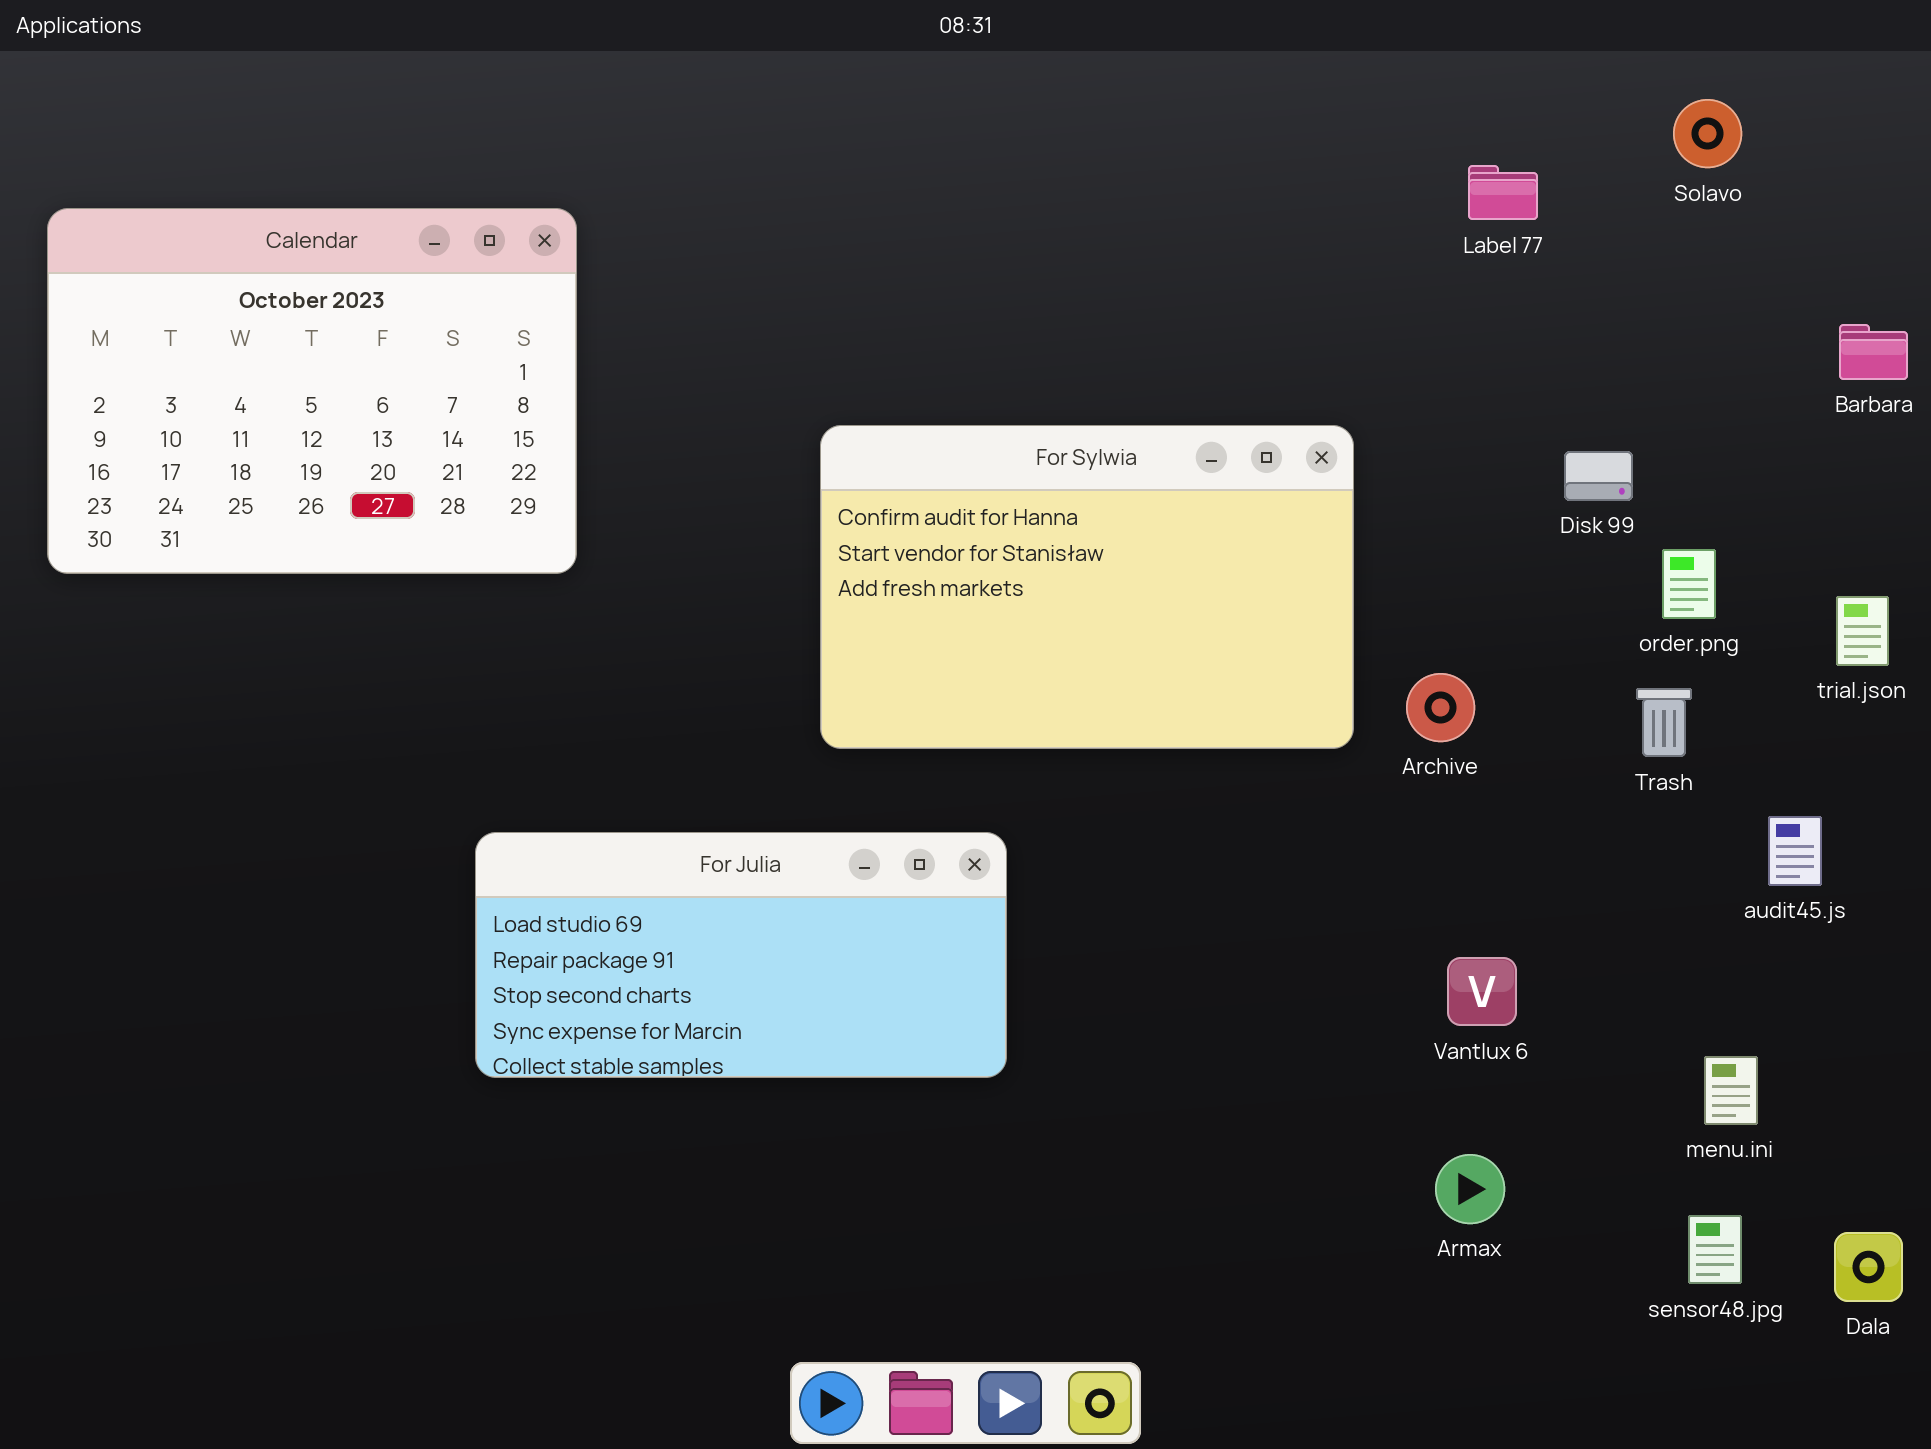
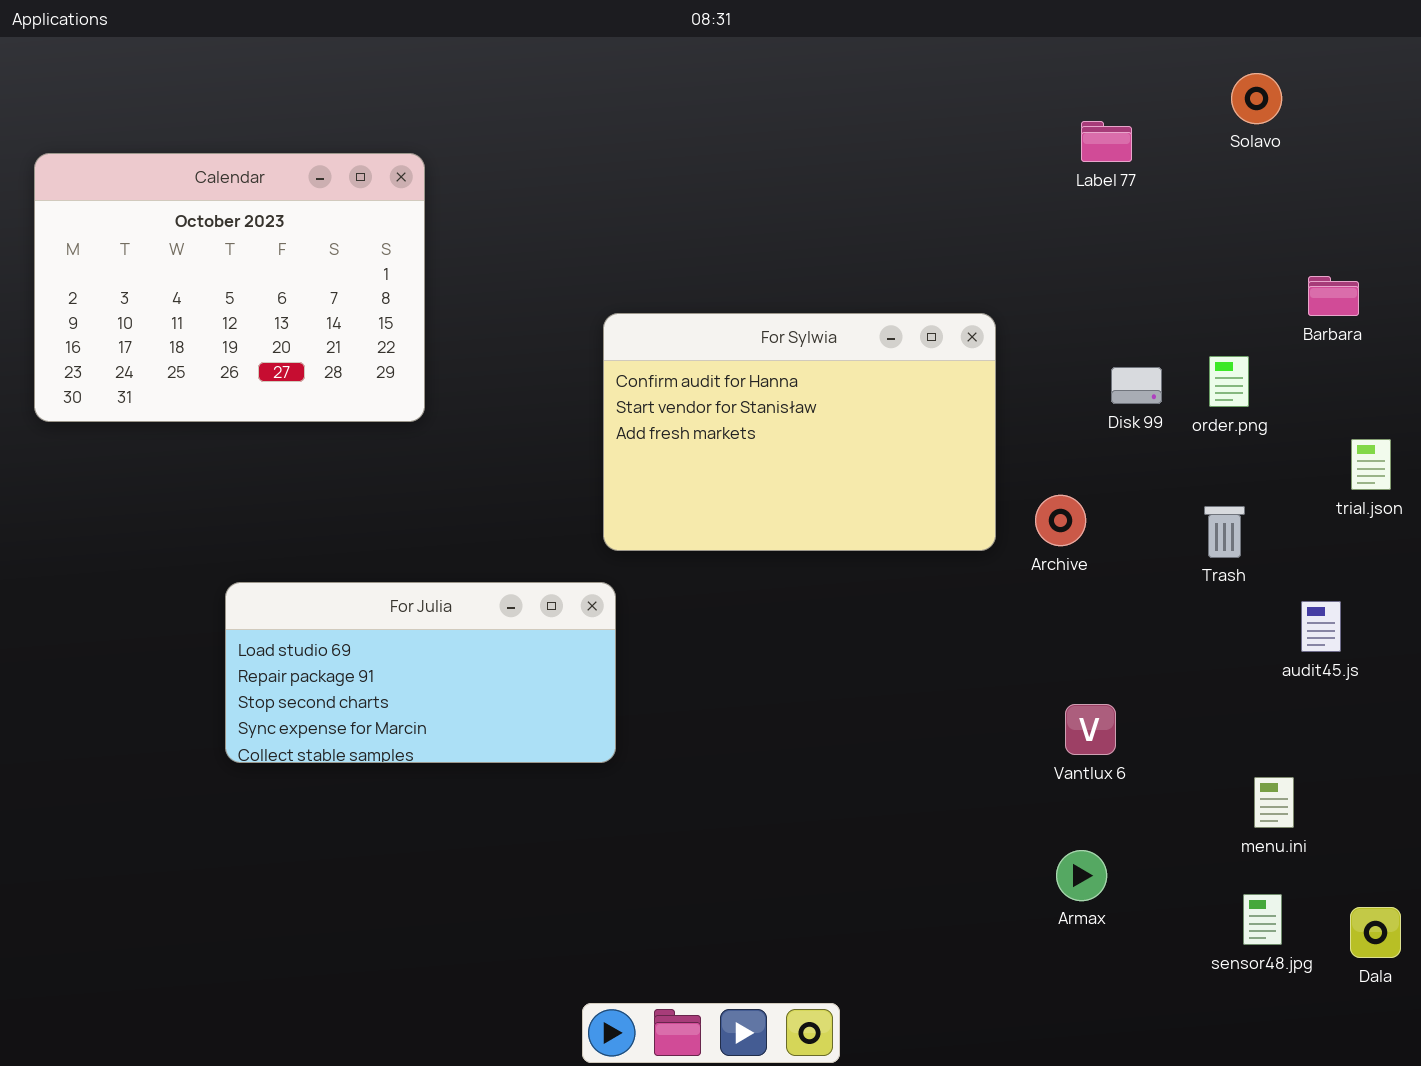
Barbara: [1839,324,1908,380] -> [1308,276,1359,316], moved
Disk 99: [1564,451,1633,501] -> [1111,367,1162,404], moved
order.png: [1662,549,1716,619] -> [1209,356,1249,407], moved
For Julia: [475,832,1007,1078] -> [225,582,616,763], moved

